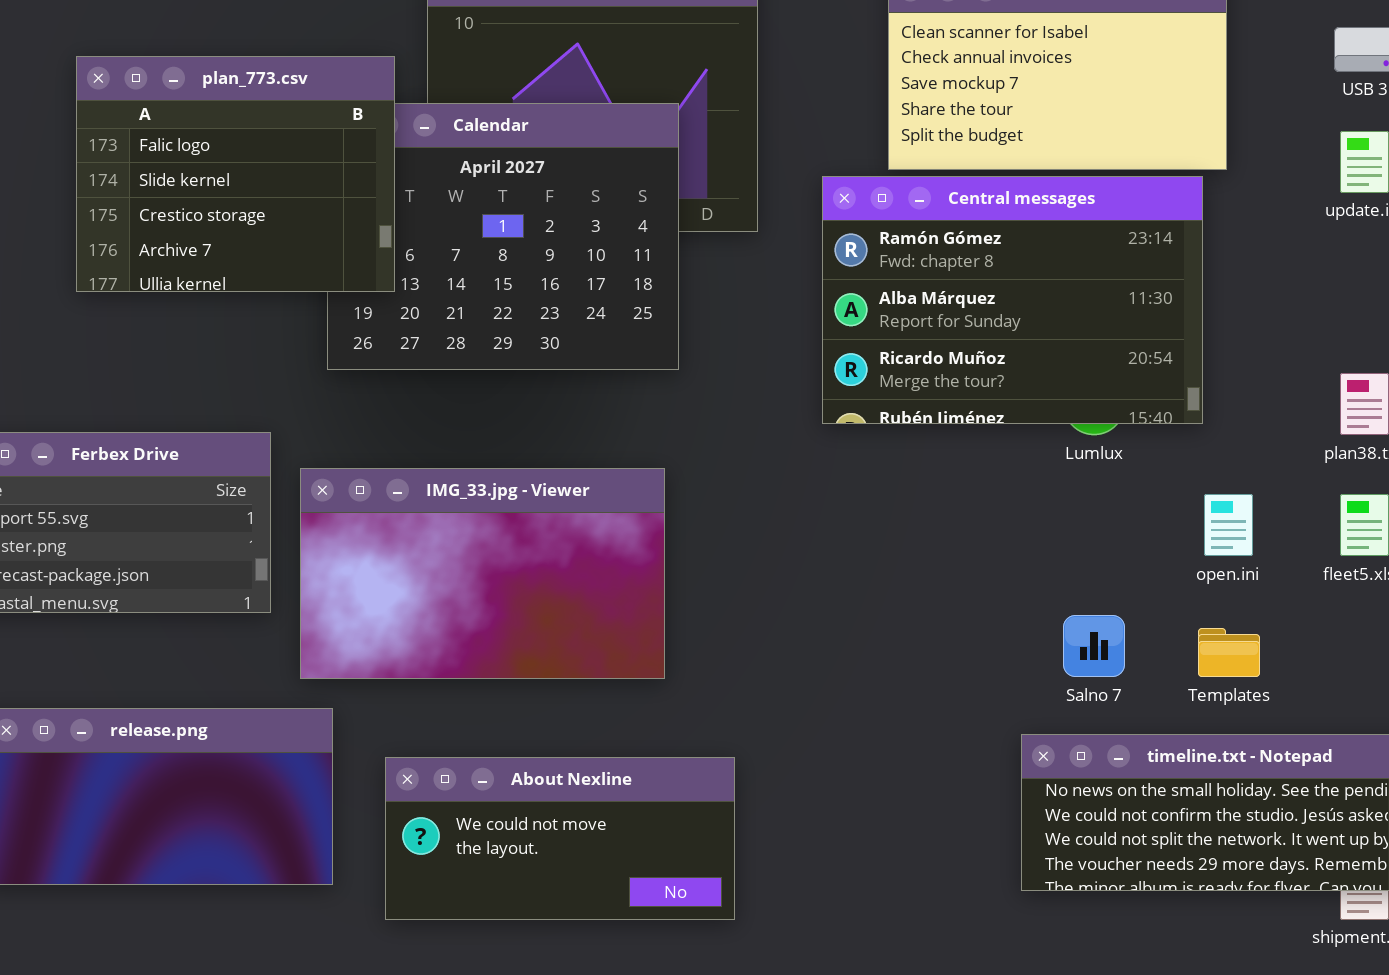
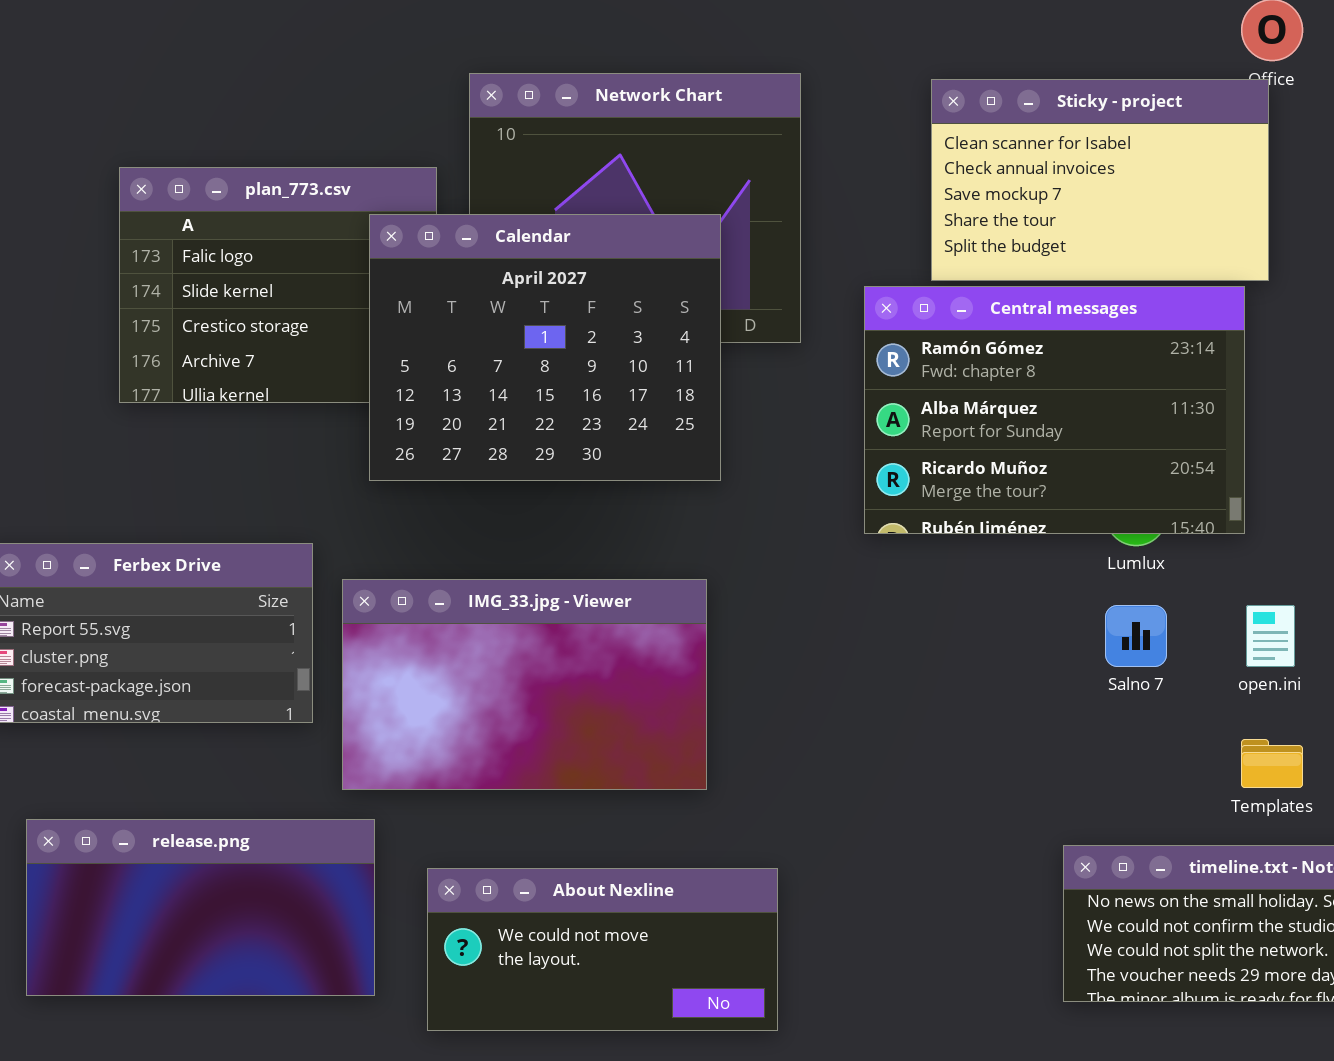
Calendar: [327,103,679,370] -> [369,214,721,481], raised
Salno 7: [1063,615,1125,677] -> [1105,605,1167,667], moved

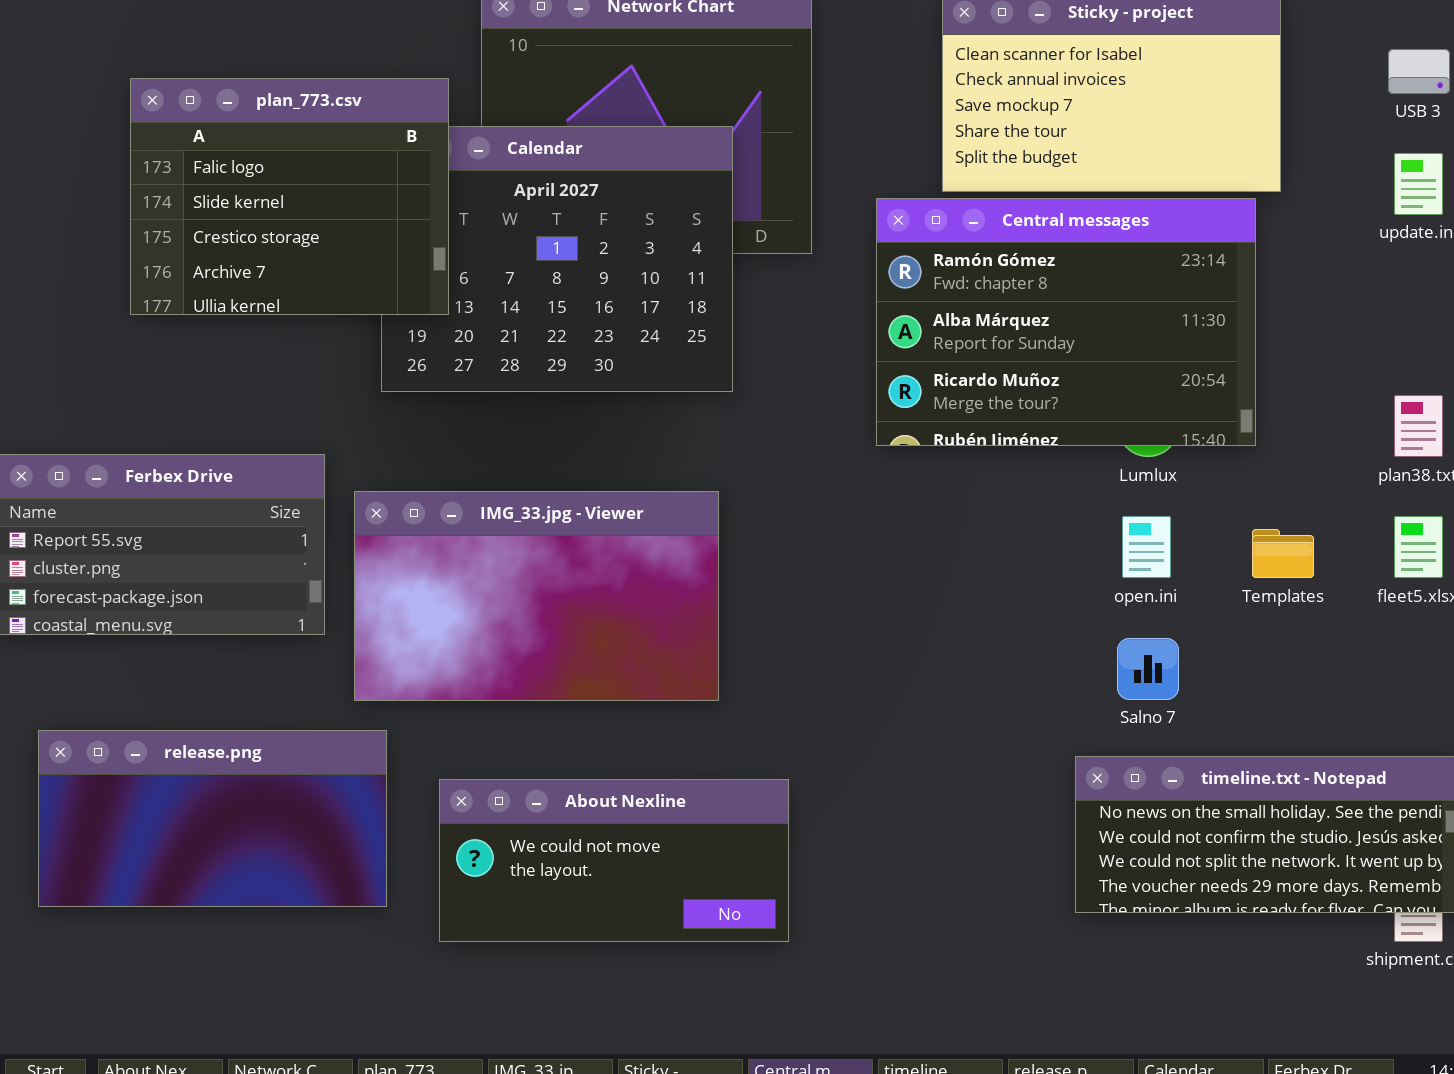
plan_773.csv: [119,167,437,403] -> [130,78,449,315], raised
Salno 7: [1105,605,1167,667] -> [1117,638,1179,700], moved
open.ini: [1246,605,1295,667] -> [1122,516,1171,578], moved
Templates: [1241,739,1303,788] -> [1252,529,1314,578], moved

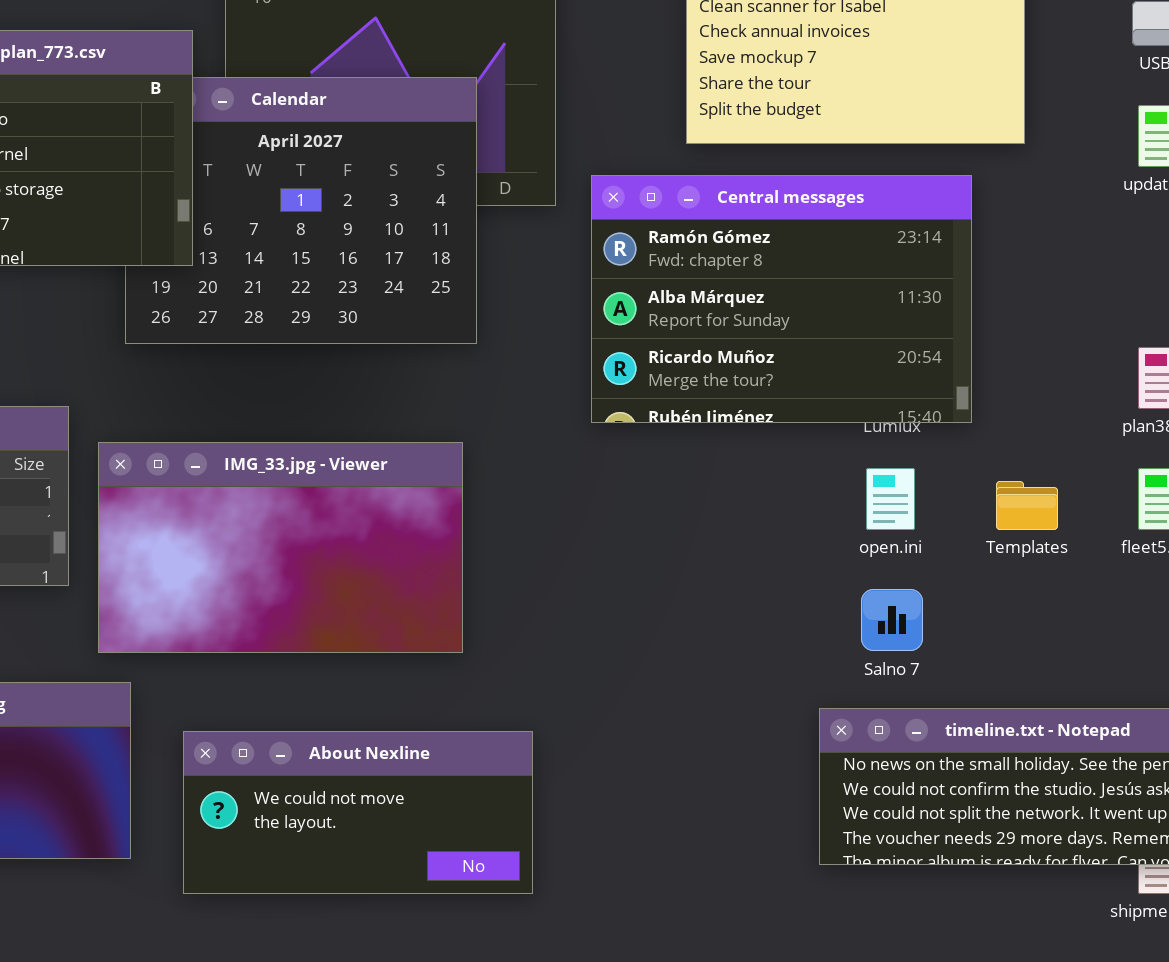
Central messages: [876,198,1256,446] -> [591,175,972,423], moved

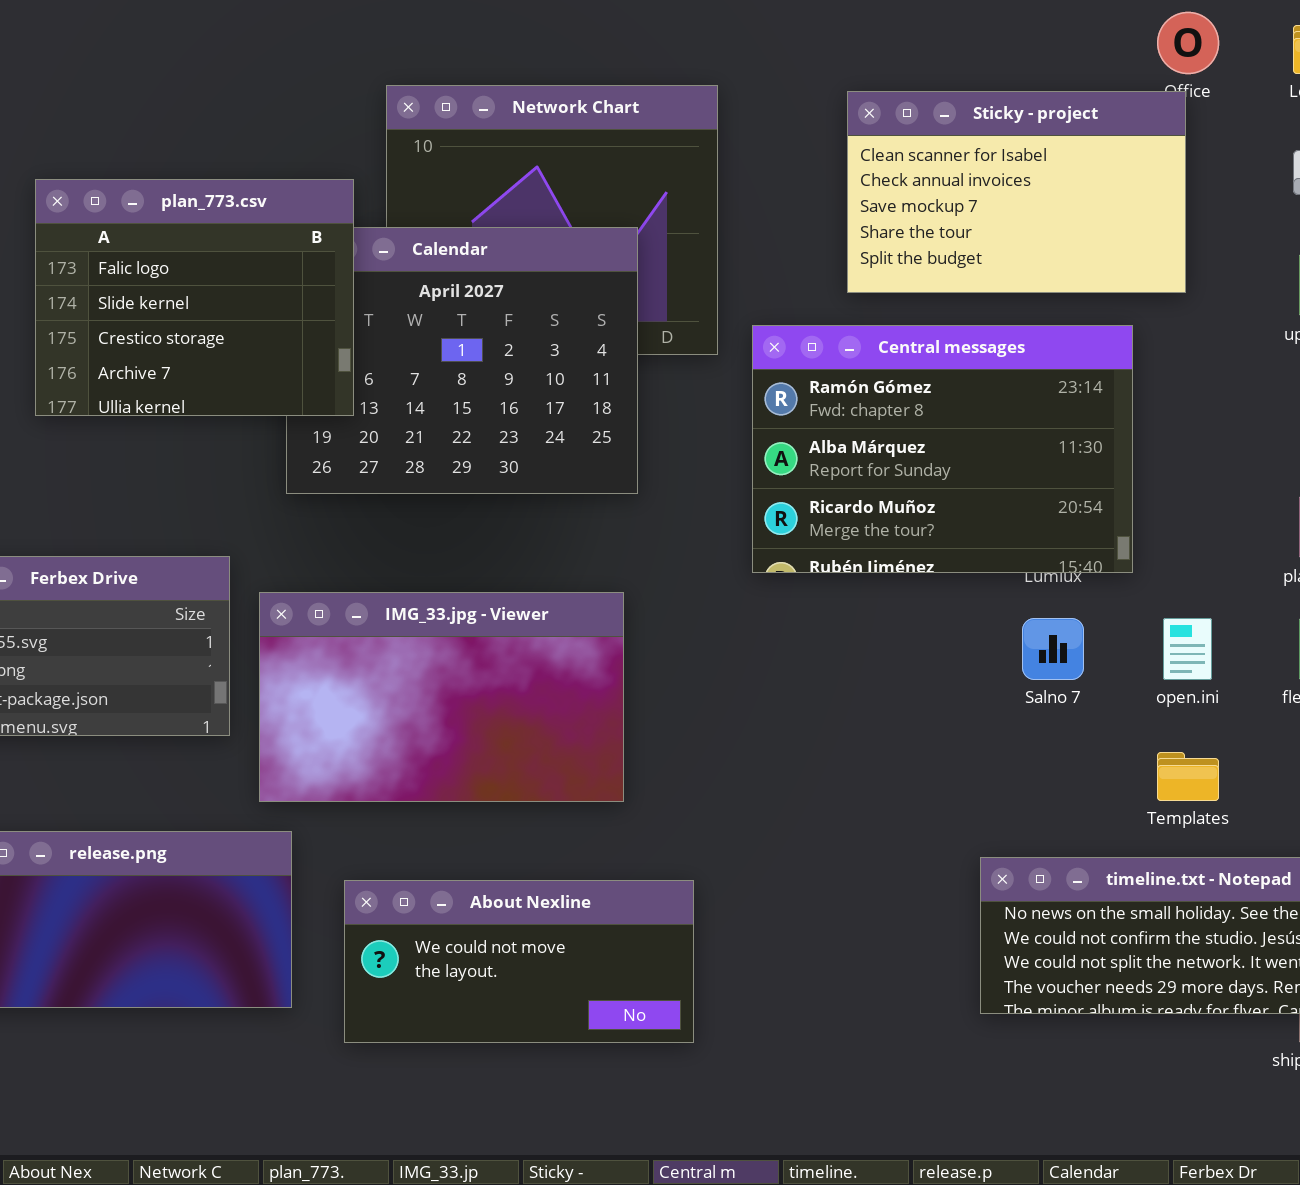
open.ini: [866,468,915,530] -> [1163,618,1212,680], moved
Templates: [996,481,1058,530] -> [1157,752,1219,801], moved
Salno 7: [861,589,923,651] -> [1022,618,1084,680], moved

